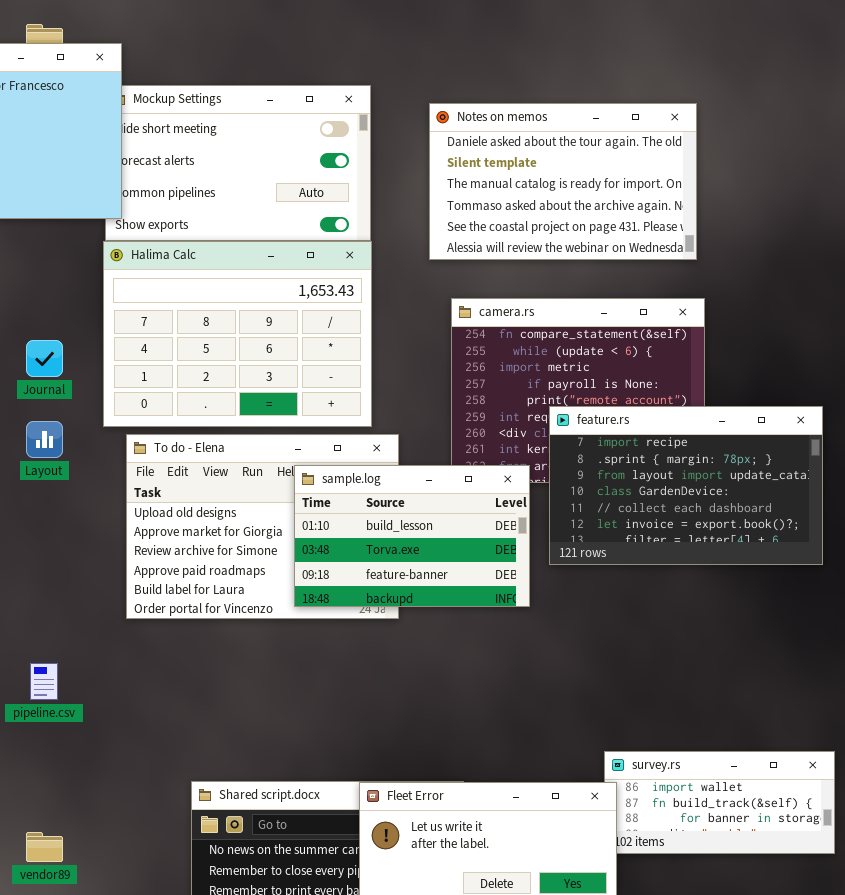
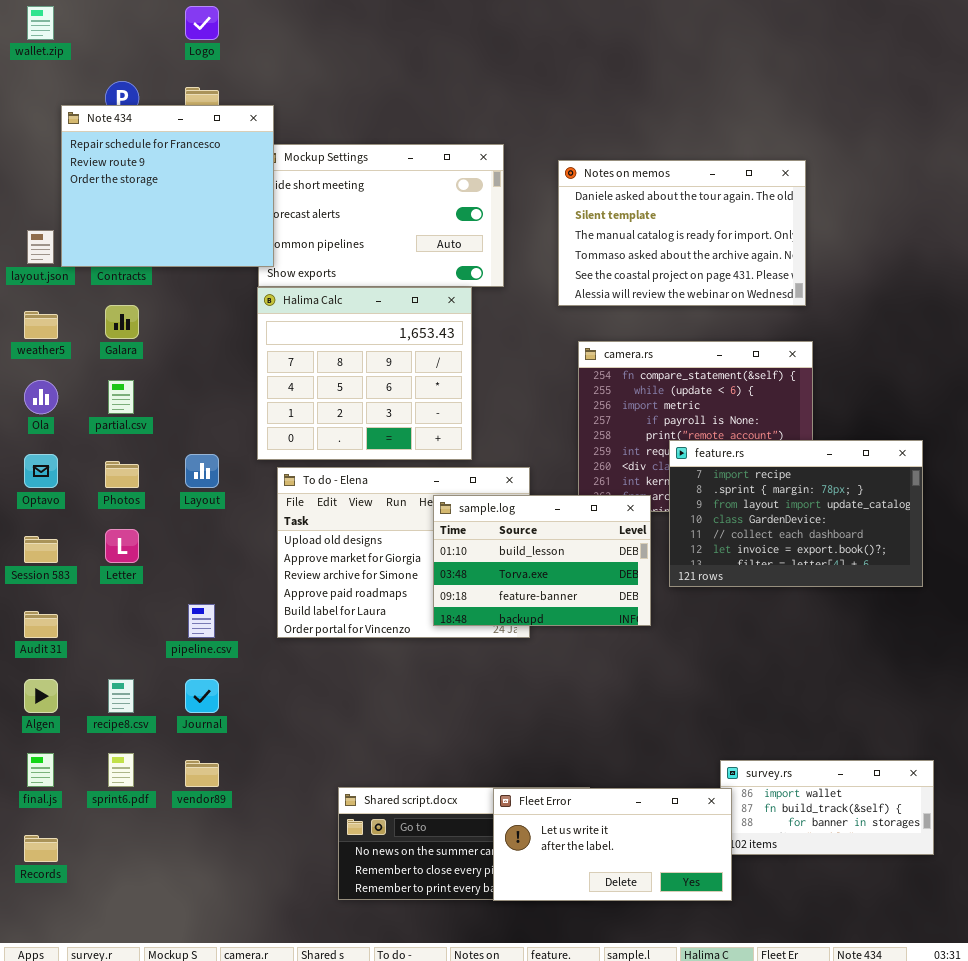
Halima Calc: [103,241,372,427] -> [257,287,472,460], resized
Journal: [26,340,63,377] -> [185,679,219,713], moved
pipeline.csv: [30,663,58,700] -> [188,604,215,638], moved
vendor89: [26,832,63,862] -> [185,760,219,787], moved

